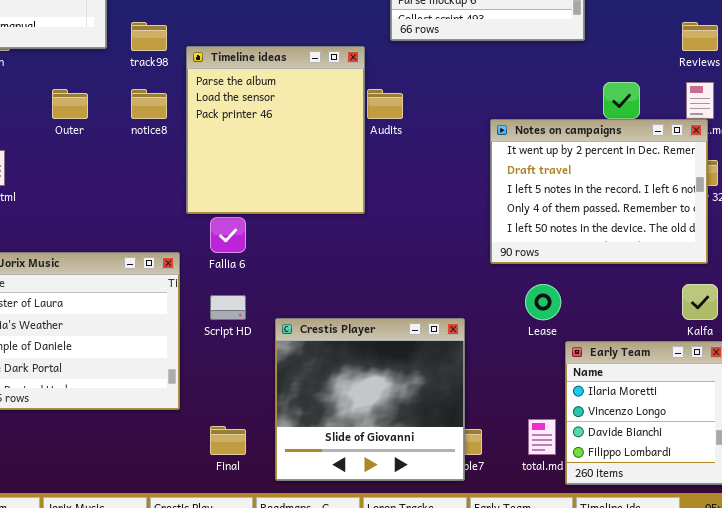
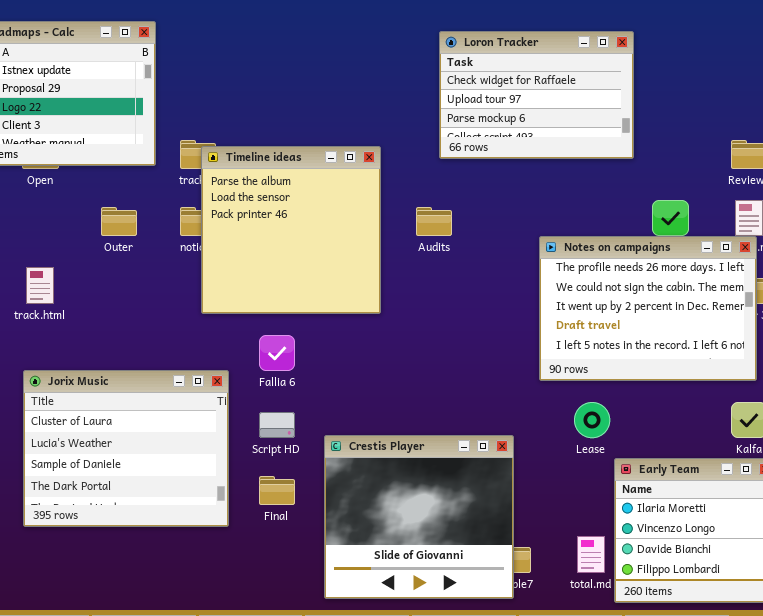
Timeline ideas: [186,46,365,214] -> [201,146,381,314], moved
Notes on campaigns: [490,119,708,264] -> [539,236,757,381], scrolled up 2 rows
Final: [210,426,246,455] -> [259,476,295,505], moved

